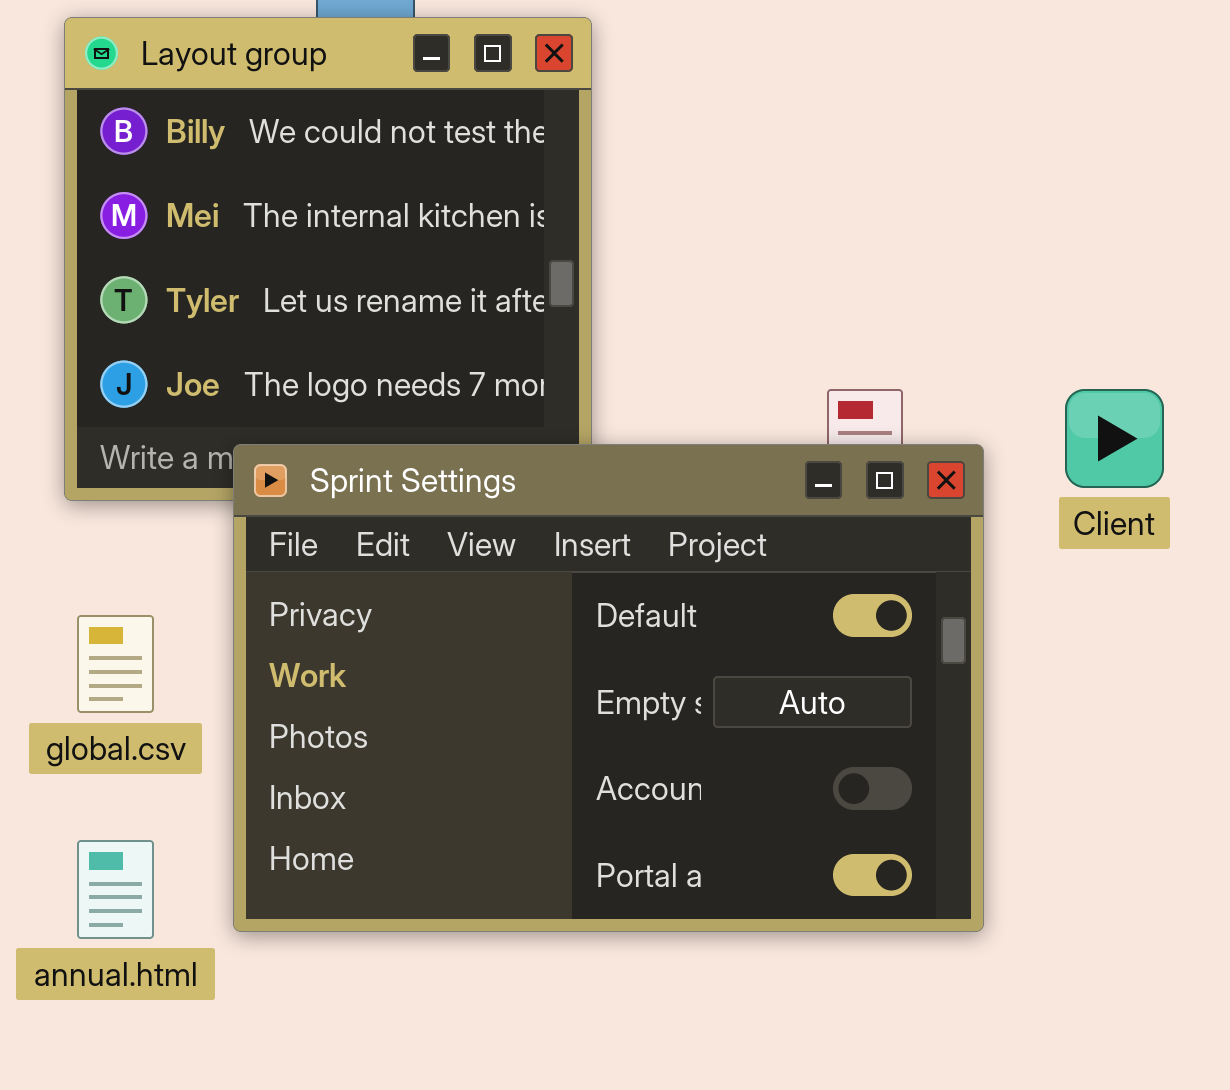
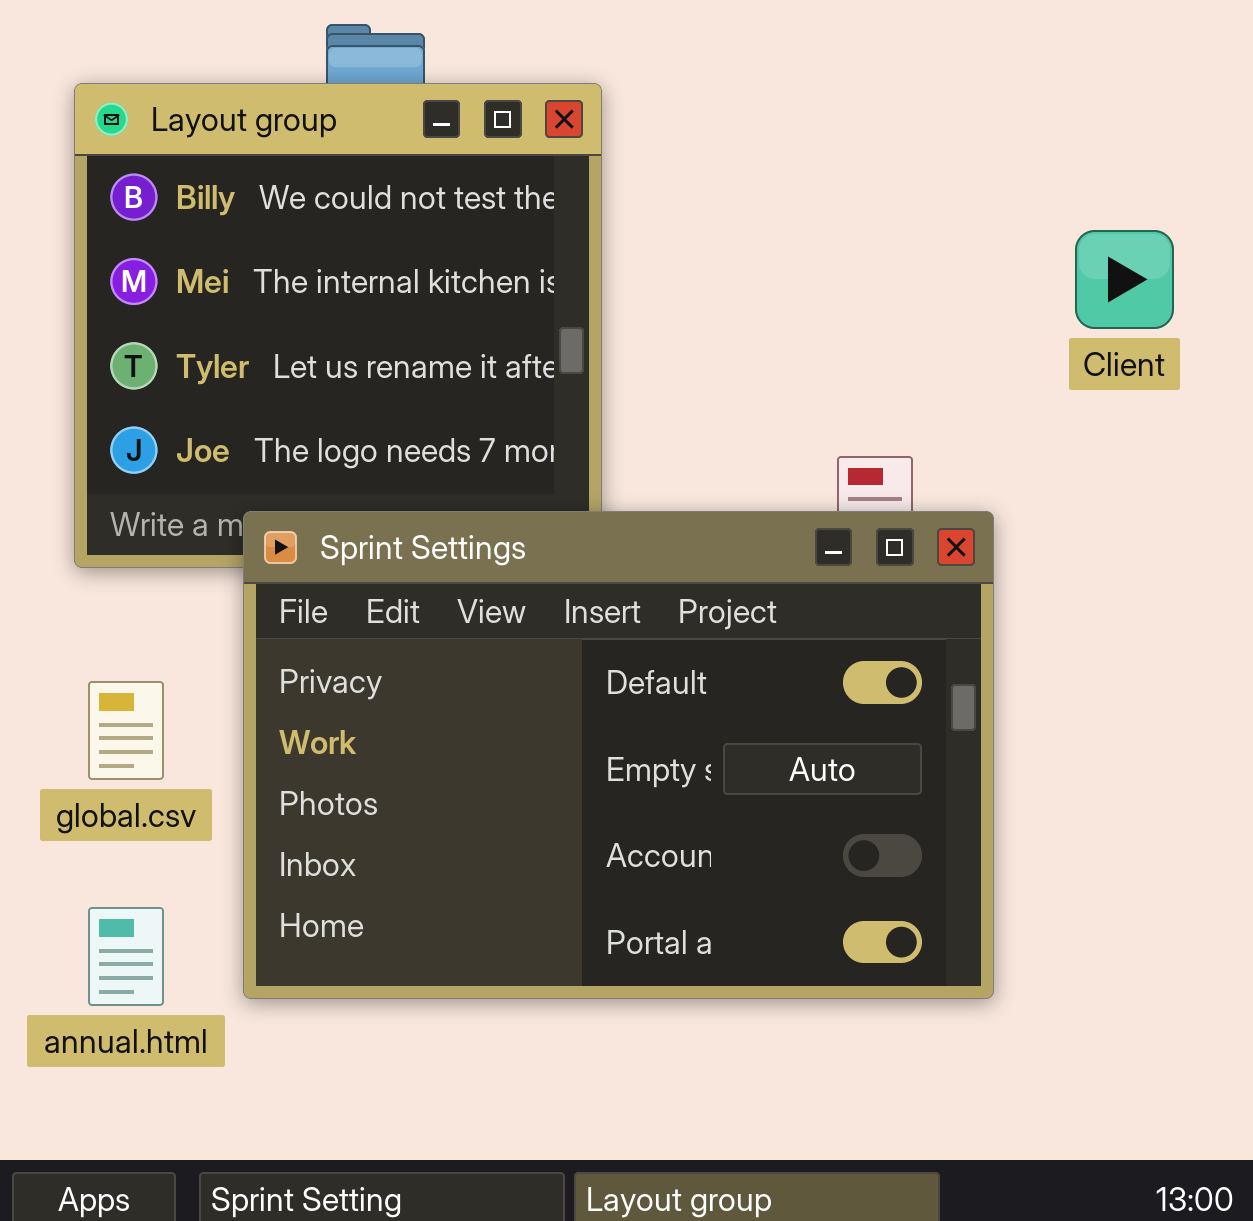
Client: [1065,389,1164,488] -> [1075,230,1174,329], moved

